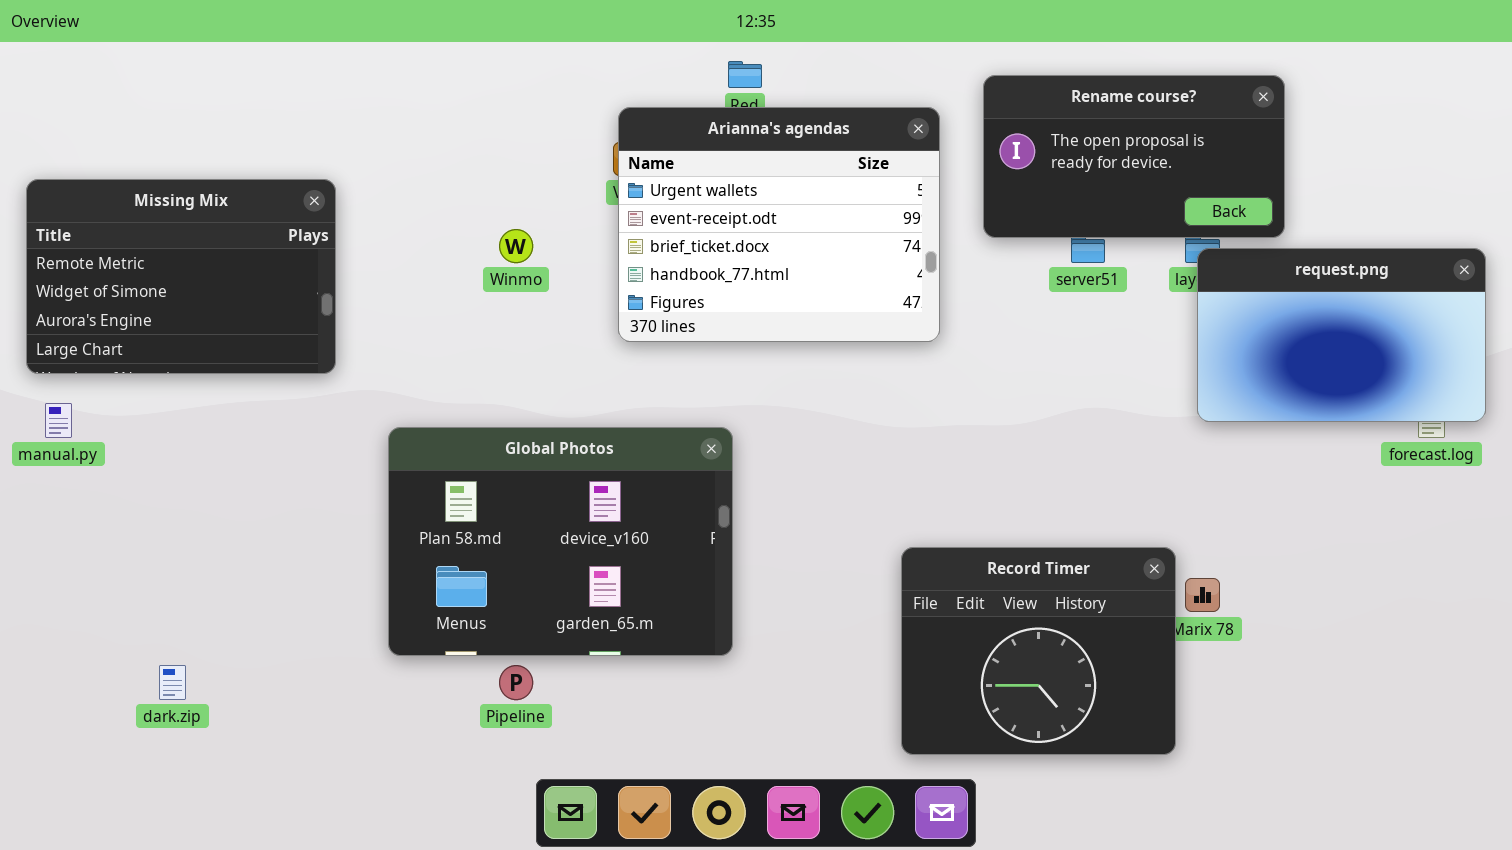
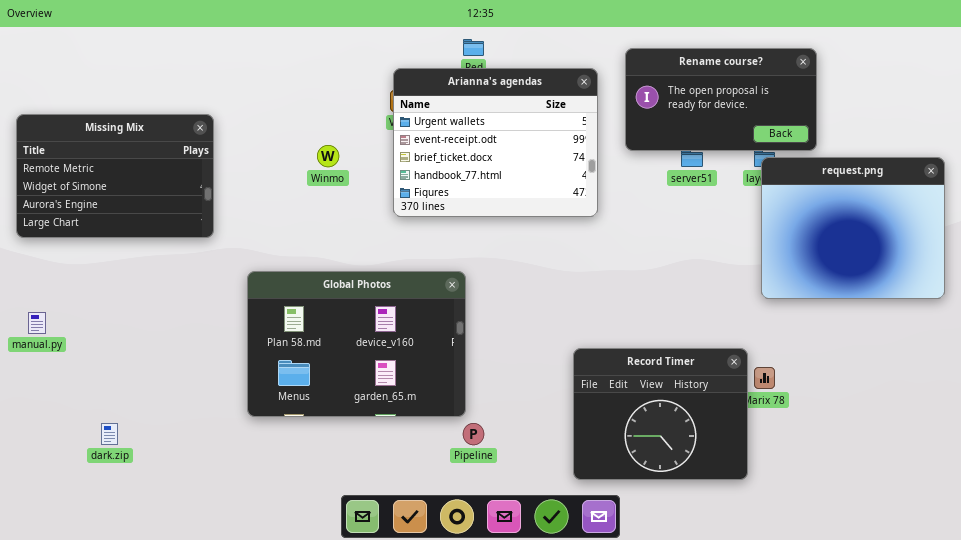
request.png: [1197,248,1486,422] -> [761,157,945,299], resized
manual.py: [45,403,72,438] -> [28,312,46,334], moved
Pipeline: [499,665,533,700] -> [463,423,484,445], moved

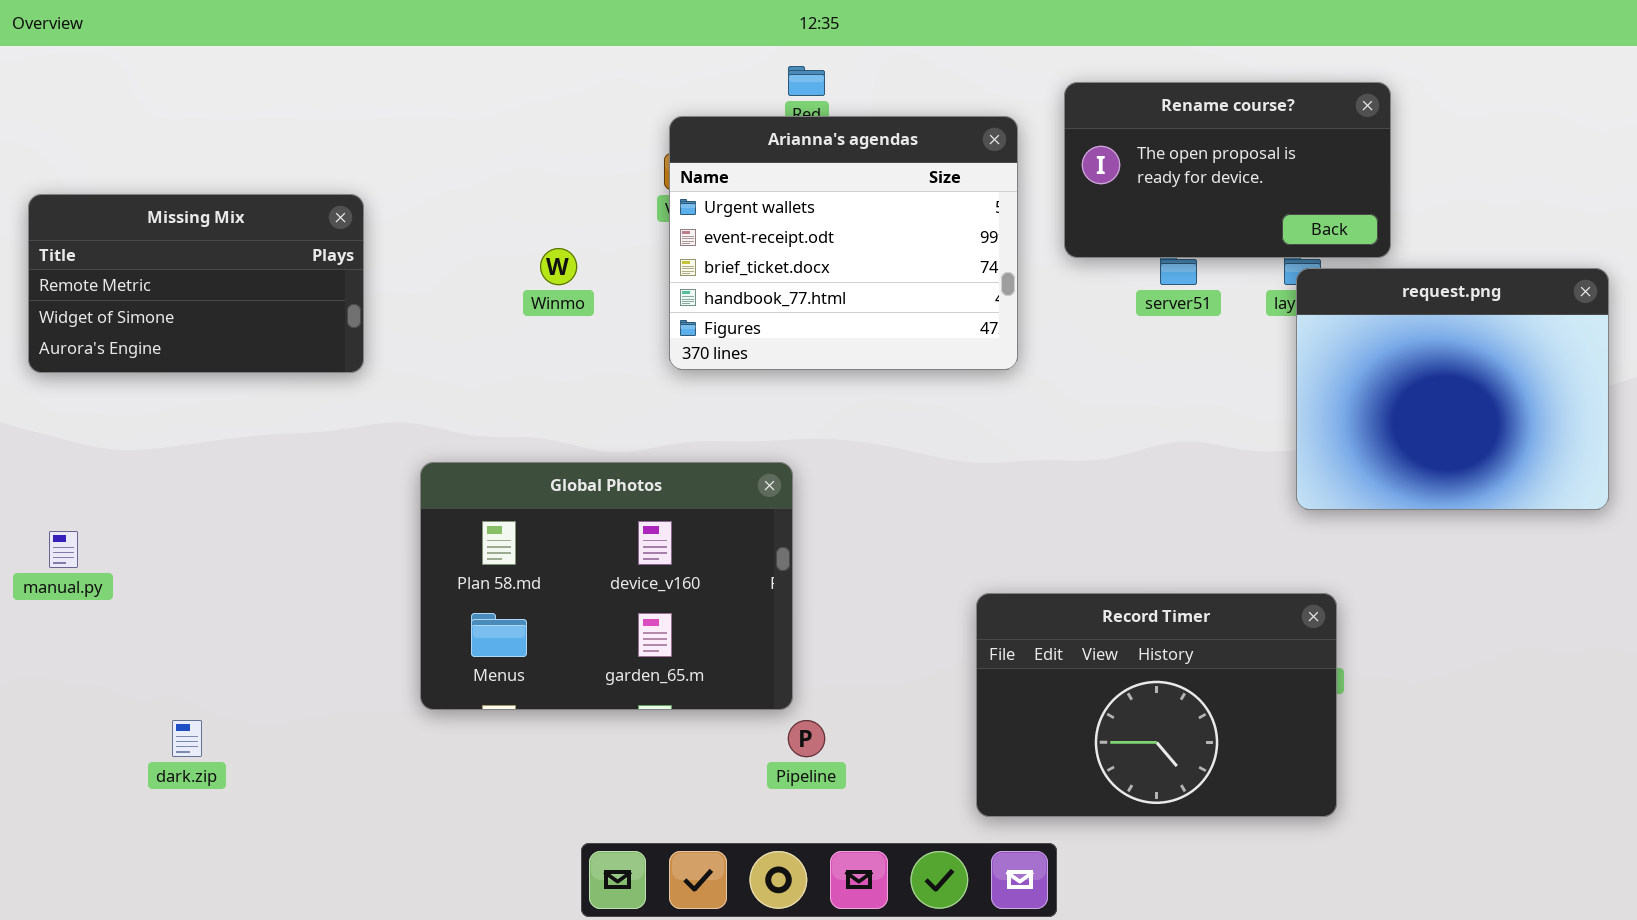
Missing Mix: [16,114,214,238] -> [28,194,364,373], resized
Record Timer: [573,348,748,480] -> [976,593,1337,817], resized

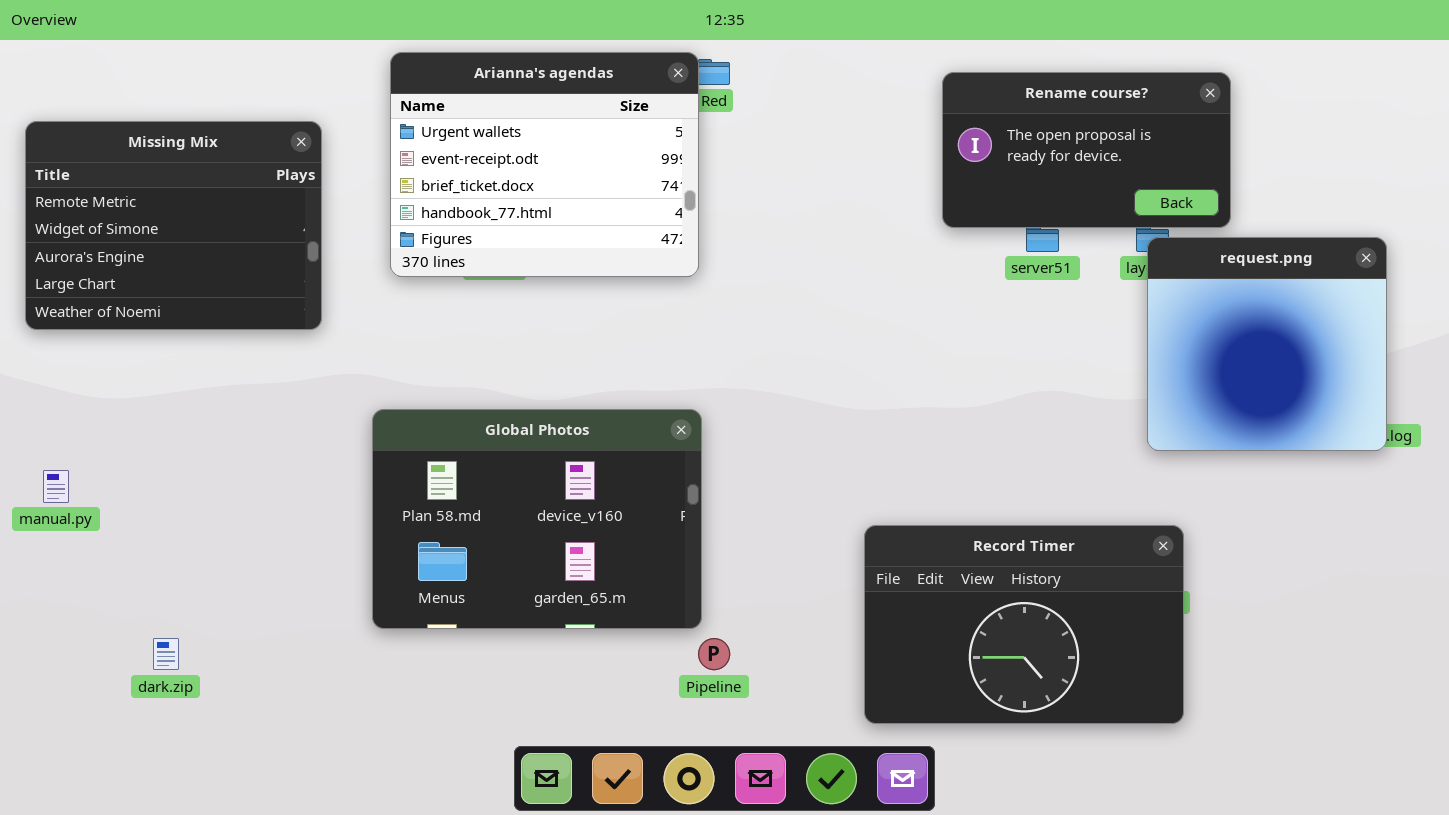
Arianna's agendas: [669,116,1018,370] -> [390,52,699,277], moved
Missing Mix: [28,194,364,373] -> [25,121,322,330], resized
request.png: [1296,268,1609,510] -> [1147,237,1387,451], resized

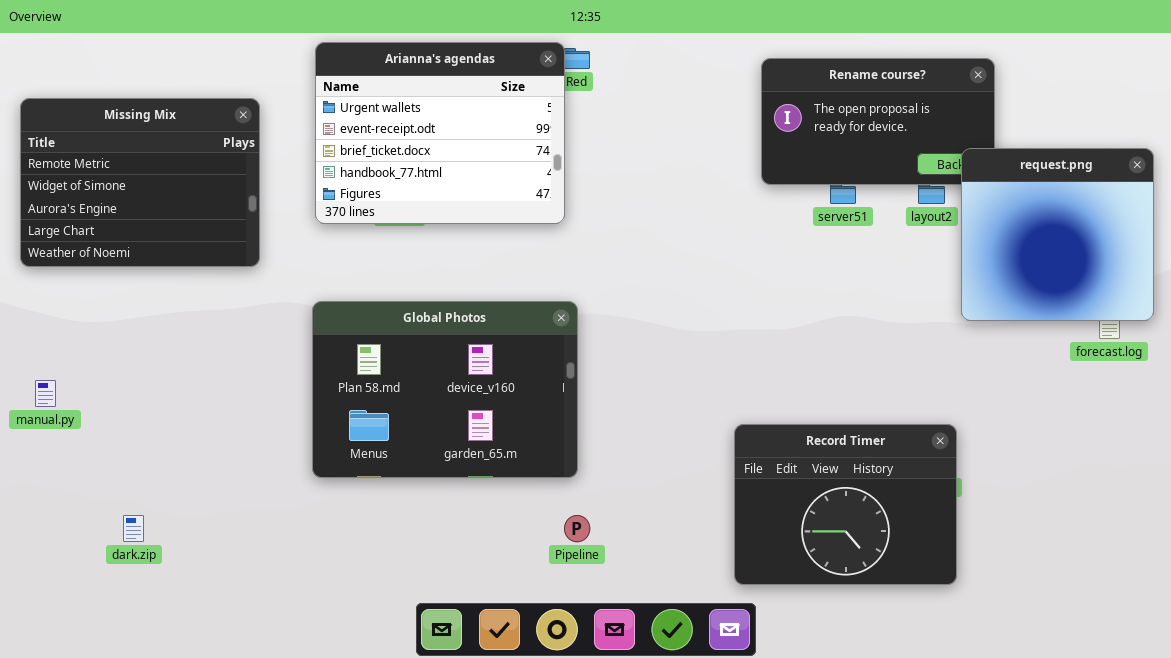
request.png: [1147,237,1387,451] -> [961,148,1154,321], moved
Global Photos: [372,409,702,629] -> [312,301,578,478], moved
Record Timer: [864,525,1184,724] -> [734,424,957,585], resized

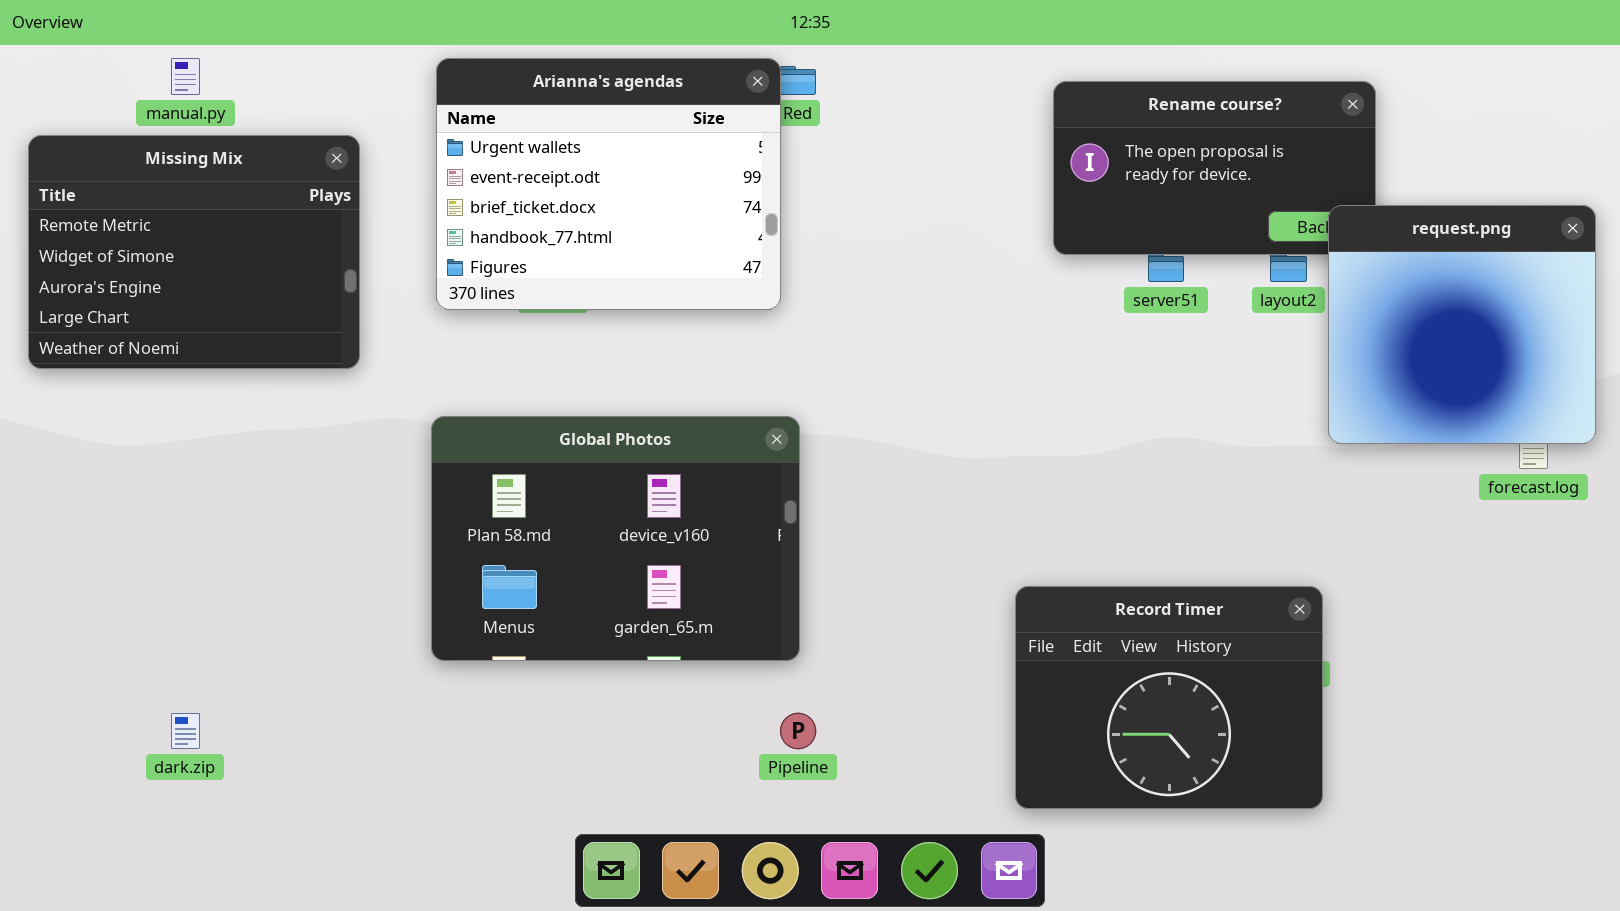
manual.py: [35,380,56,407] -> [171,58,200,95], moved

